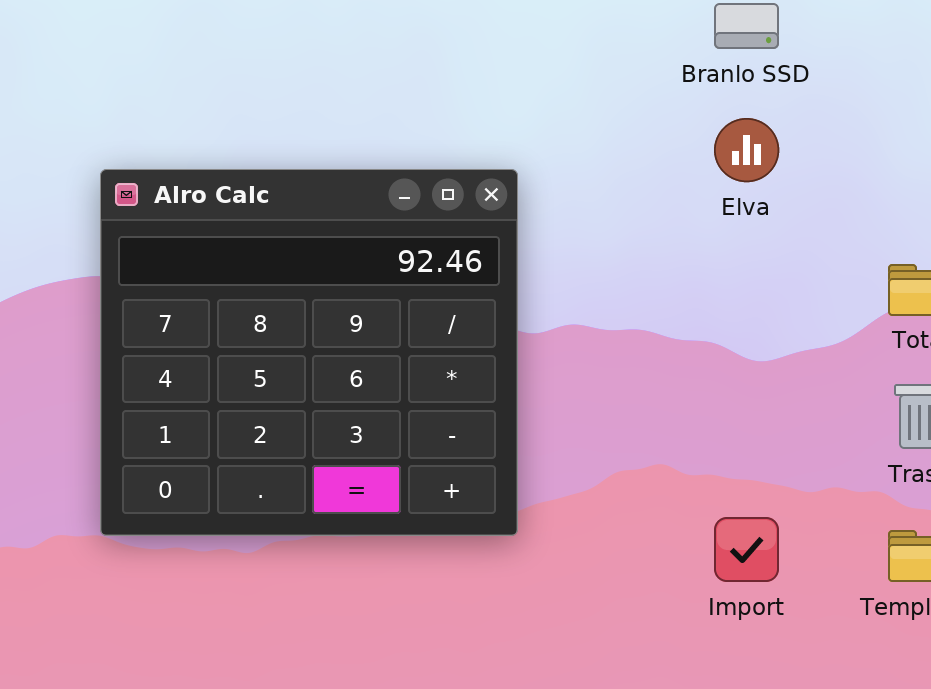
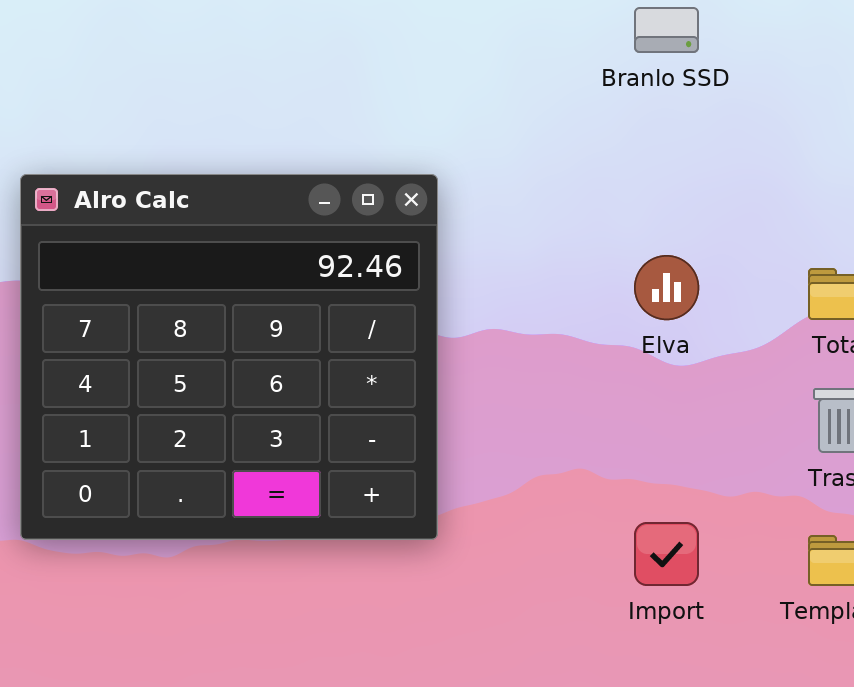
Elva: [714,118,779,182] -> [634,255,699,320], moved

